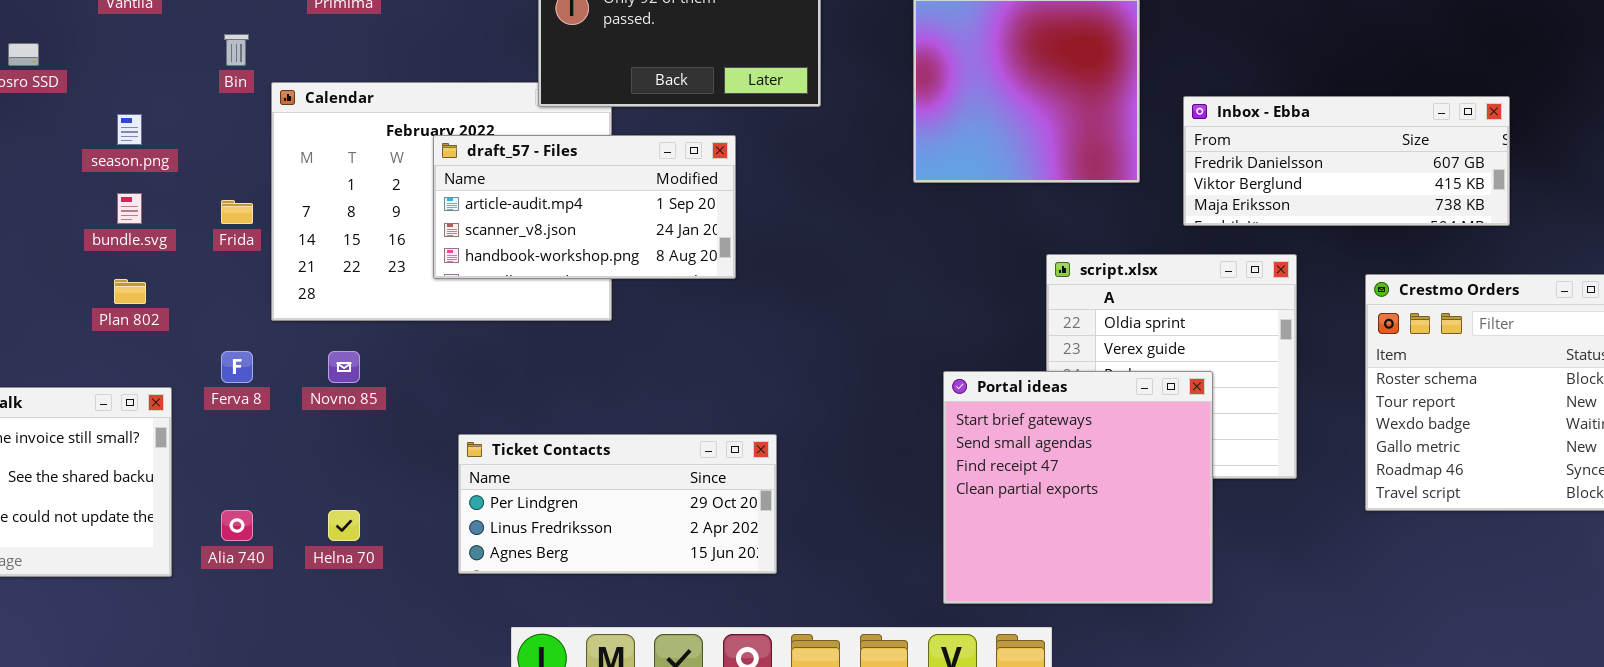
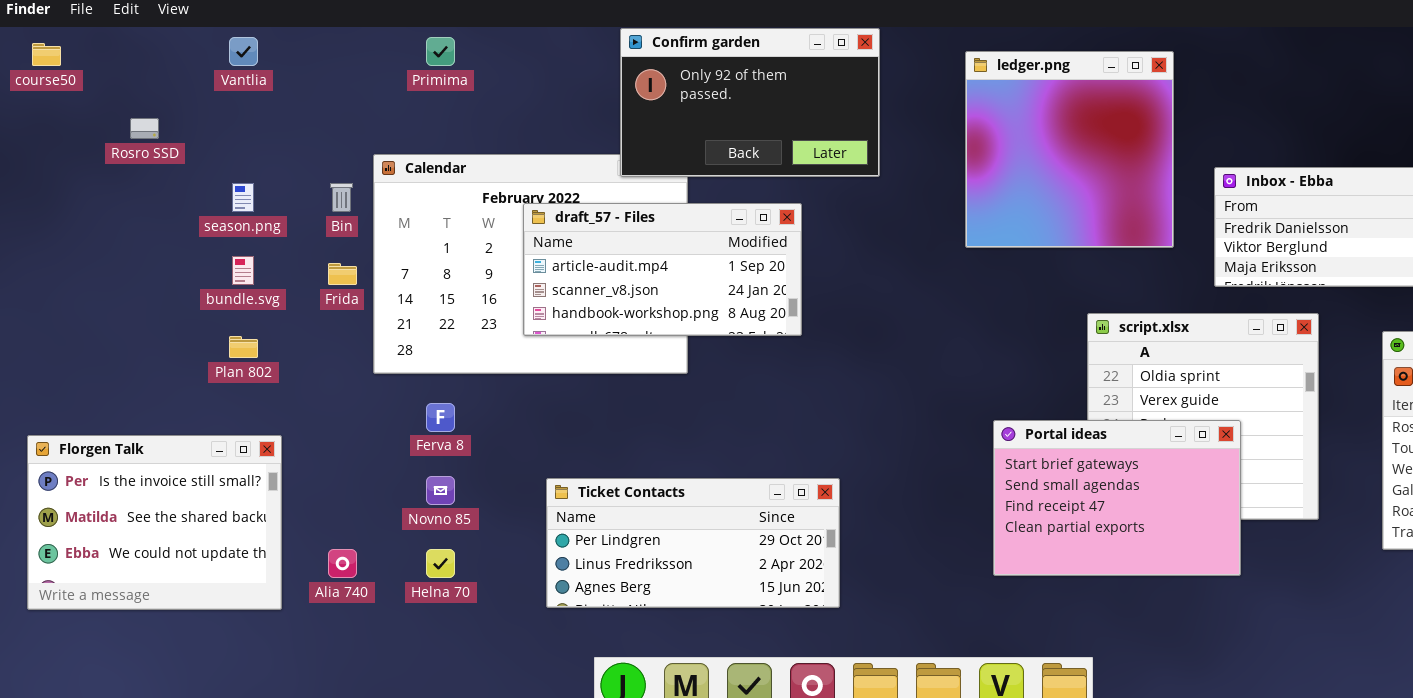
Bin: [224,34,249,66] -> [330,183,353,212], moved
Ferva 8: [221,351,253,383] -> [426,403,455,432], moved
Novno 85: [328,351,360,383] -> [426,476,455,505], moved
Portal ideas: [943,371,1213,604] -> [993,420,1241,576], resized

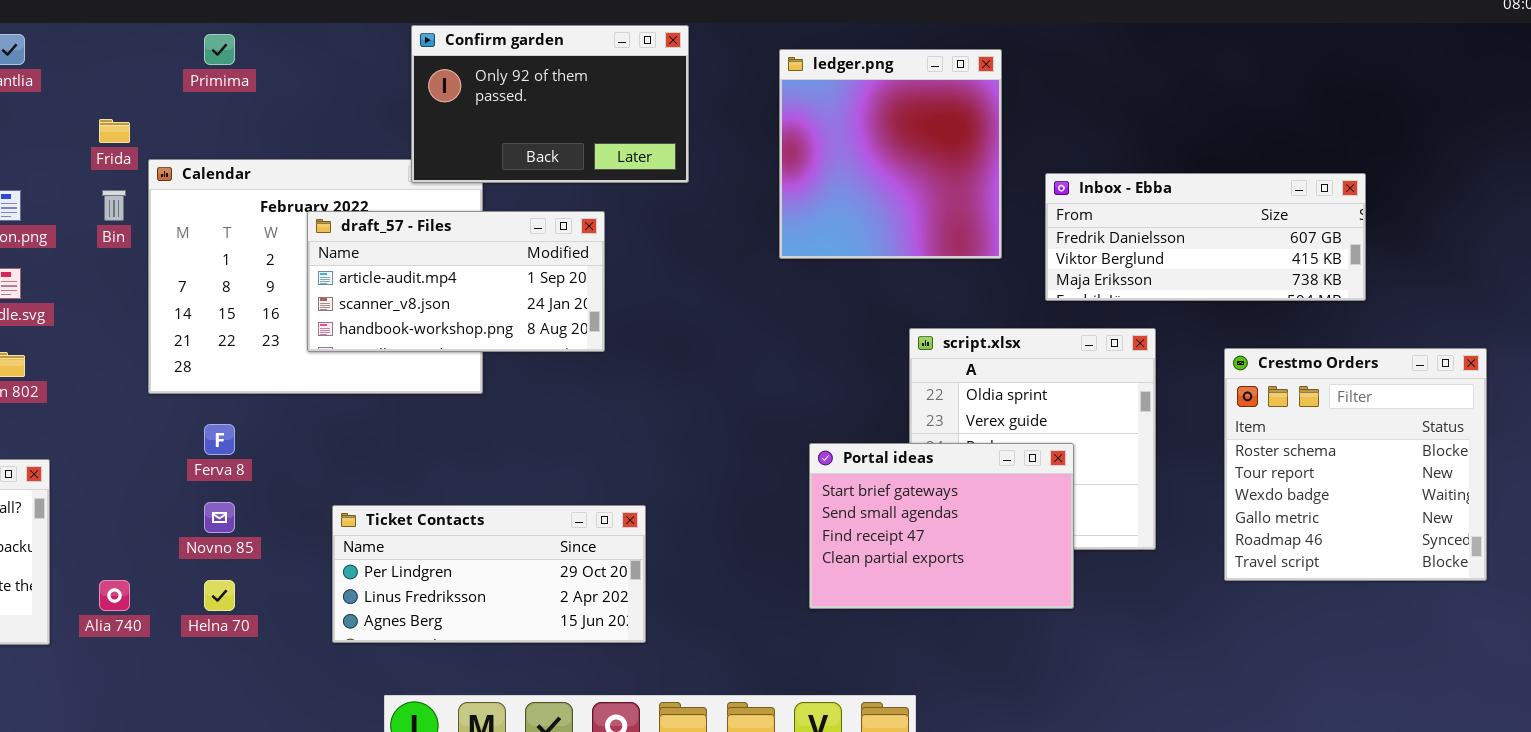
Frida: [328,263,357,285] -> [99,119,130,143], moved

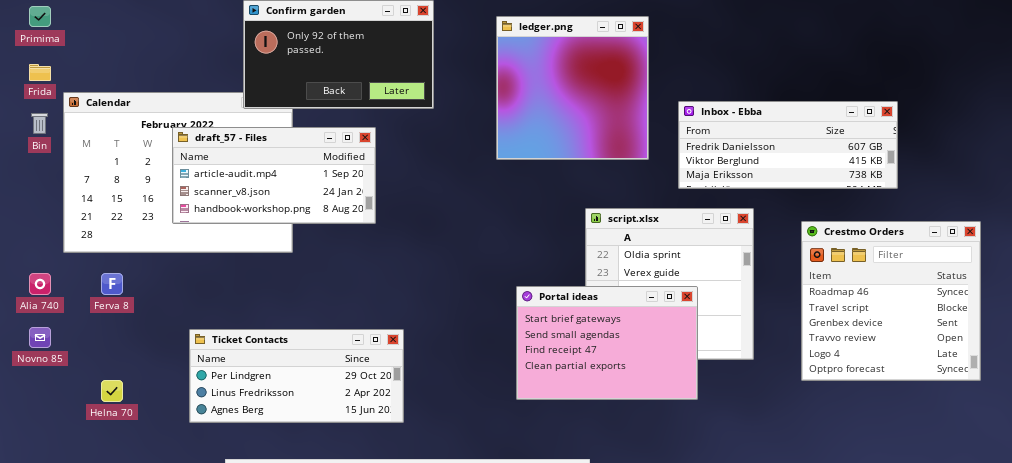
Primima: [204,34,235,65] -> [29,6,51,27], moved
Crestmo Orders: [1224,348,1487,581] -> [801,221,981,381], scrolled down 4 rows
Novno 85: [204,502,235,533] -> [29,327,51,348], moved
Alia 740: [99,580,130,611] -> [29,273,51,295], moved

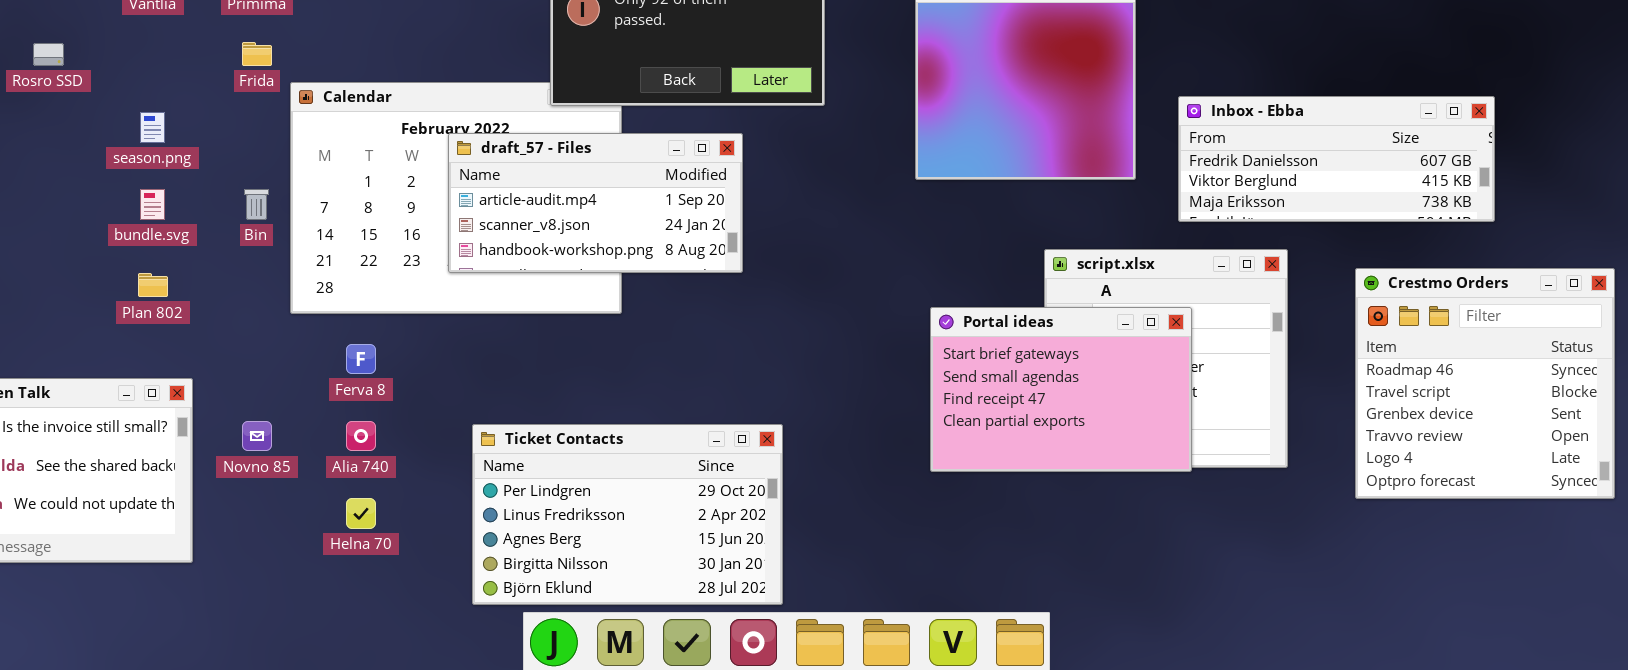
Bin: [31,113,48,134] -> [244,189,269,220], moved
Alia 740: [29,273,51,295] -> [346,421,376,451], moved
Portal ideas: [516,286,698,400] -> [930,307,1192,472], moved
Ticket Contacts: [189,329,404,423] -> [472,424,783,605], resized

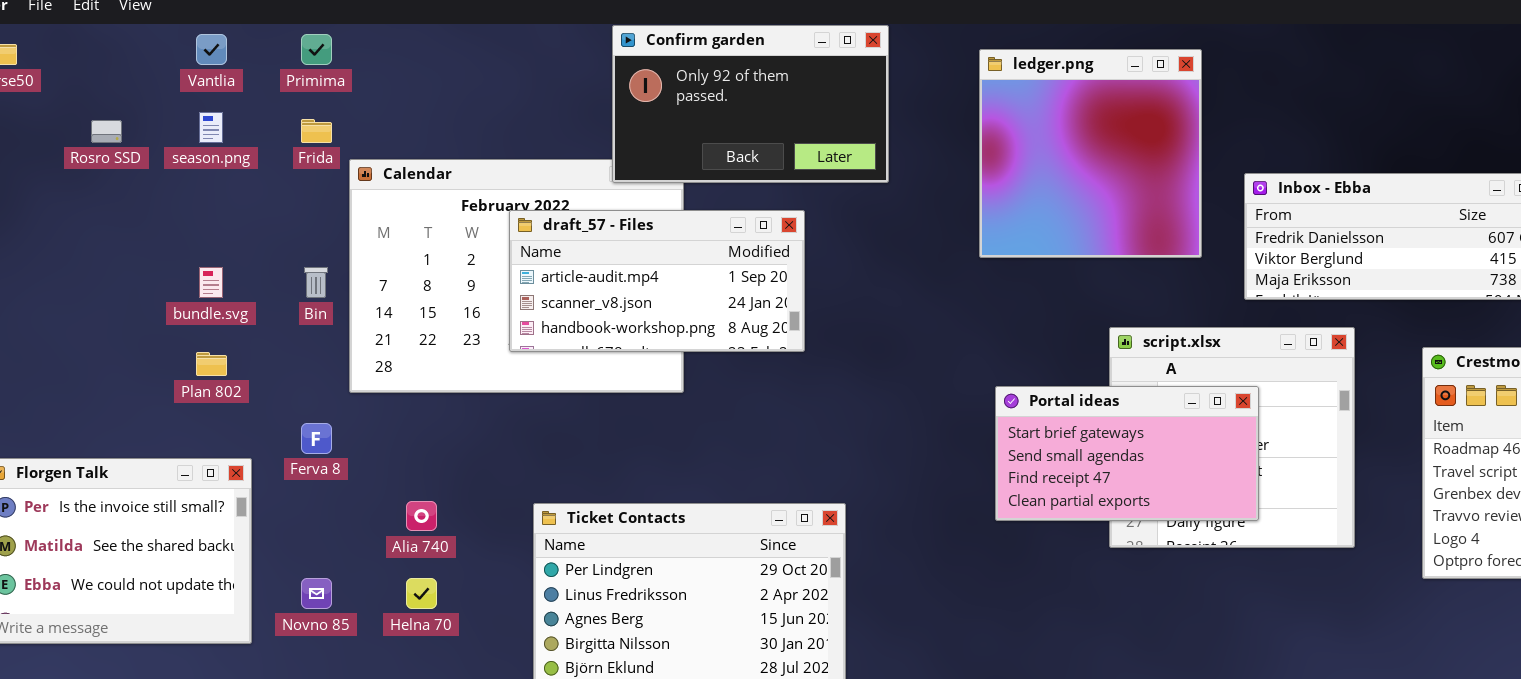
season.png: [140,112,165,143] -> [199,112,223,143], moved
Portal ideas: [930,307,1192,472] -> [995,386,1259,521], resized
Ferva 8: [346,344,376,374] -> [301,423,332,454], moved
Novno 85: [242,421,272,451] -> [301,578,332,609], moved

